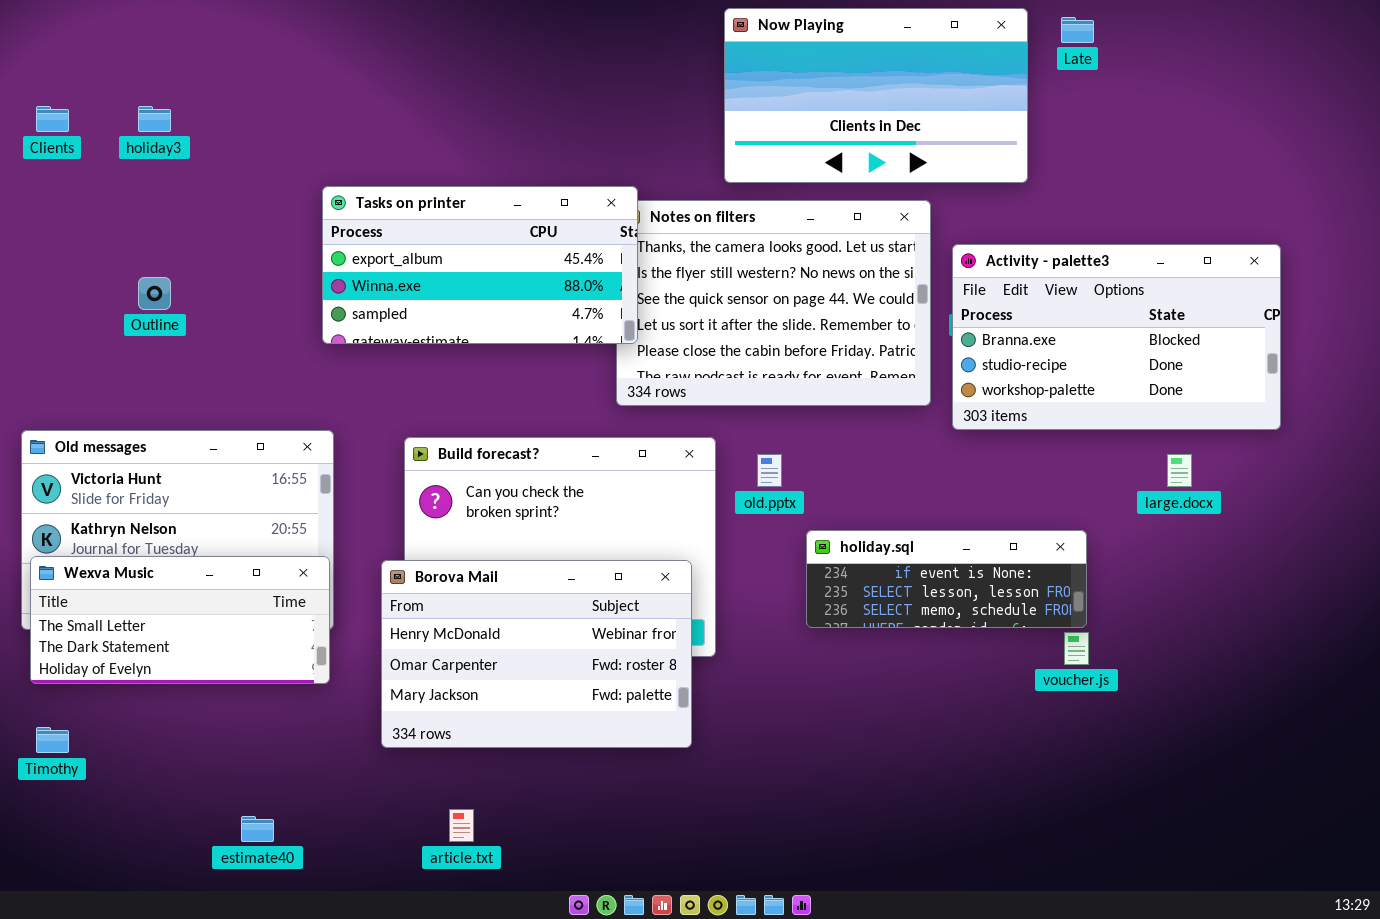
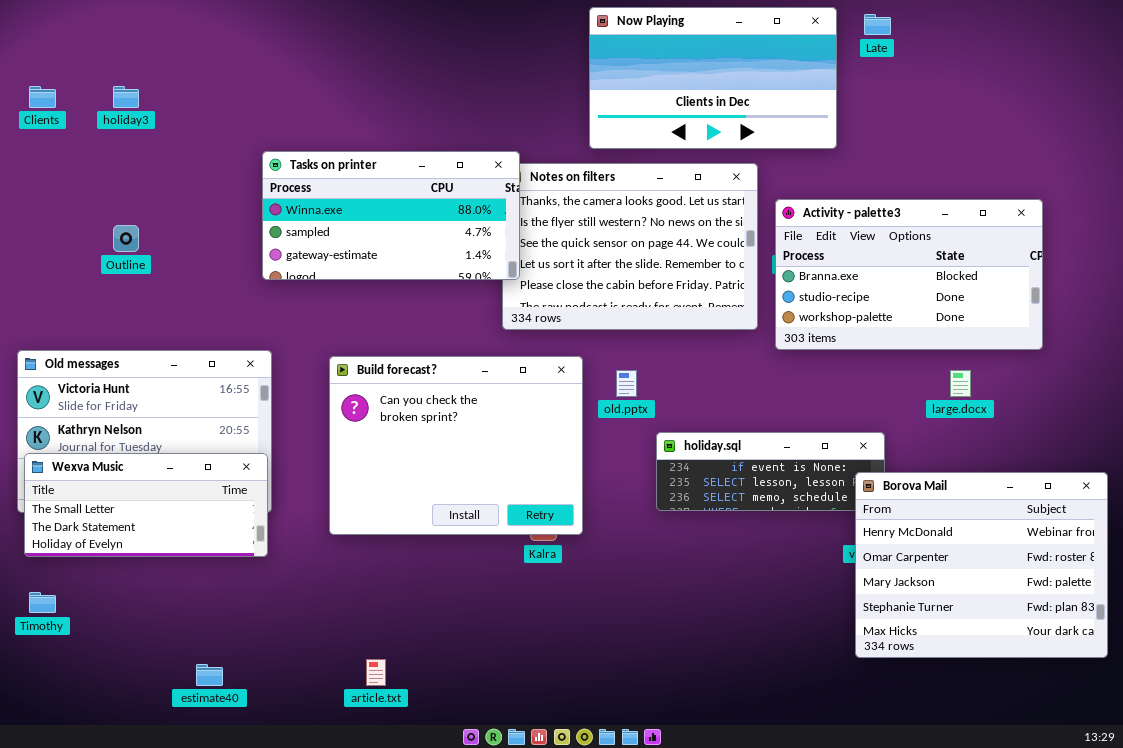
Tasks on printer: [322,186,638,344] -> [262,151,520,280], scrolled down 1 row
Borova Mail: [381,560,692,748] -> [855,472,1108,658], moved, resized

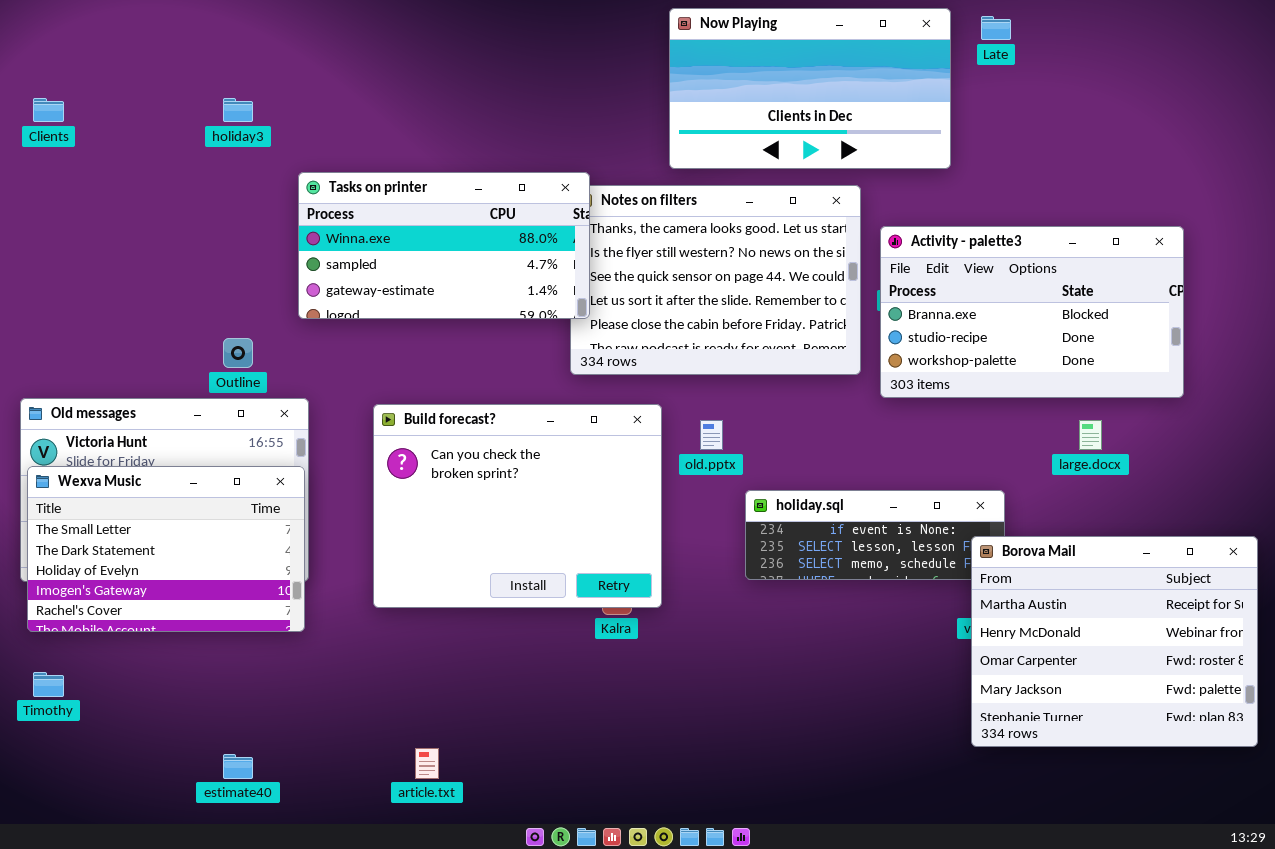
holiday3: [113,86,139,108] -> [223,98,253,122], moved
Outline: [113,225,139,252] -> [223,338,253,368], moved
Wexva Music: [24,453,268,557] -> [27,466,305,632], resized
Borova Mail: [855,472,1108,658] -> [971,536,1258,747], scrolled up 1 row

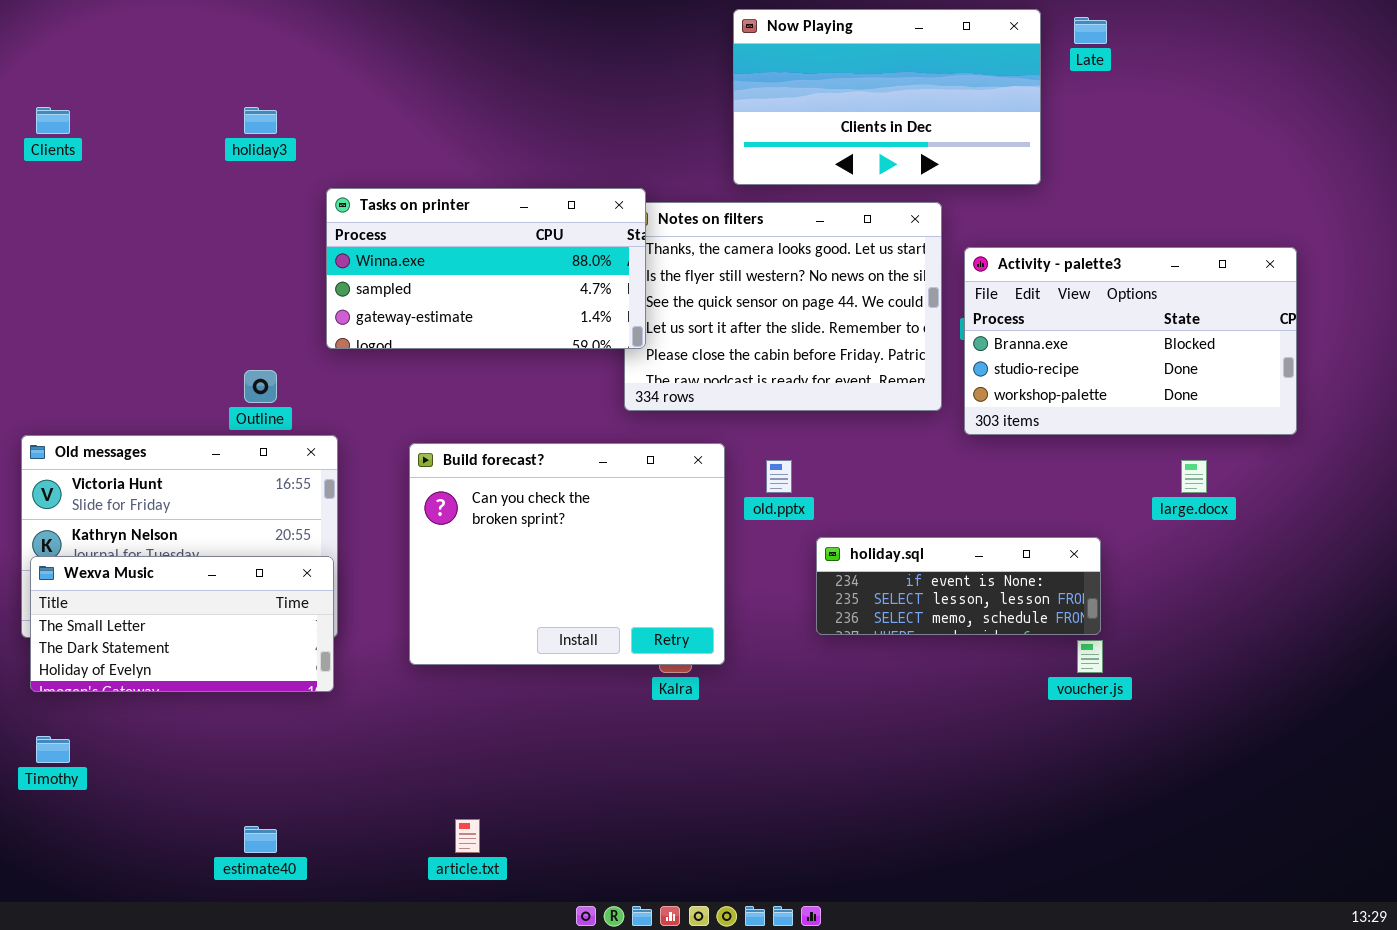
Wexva Music: [27,466,305,632] -> [30,556,334,692], resized
Borova Mail: [971,536,1258,747] -> none, closed

